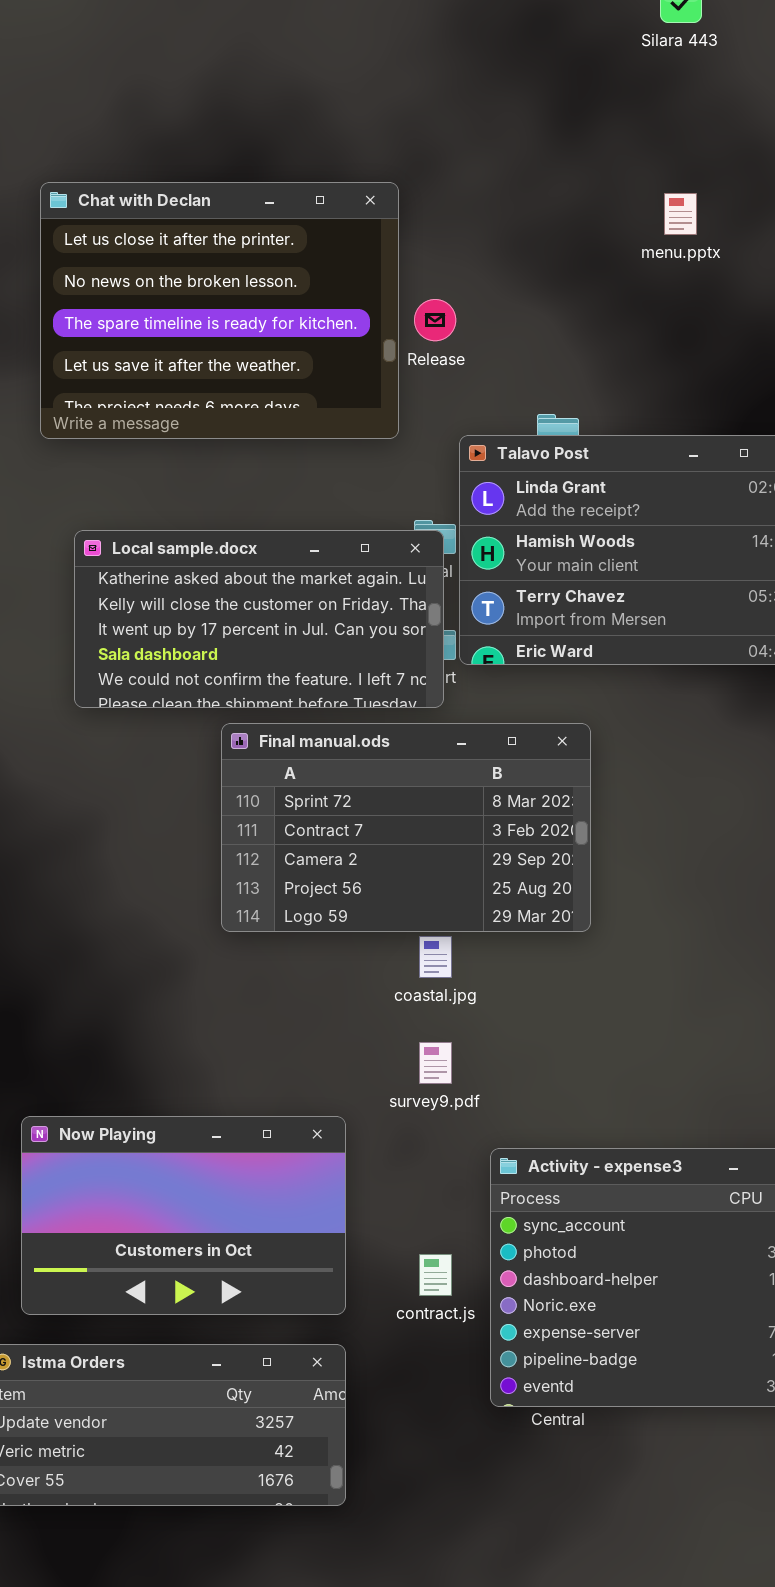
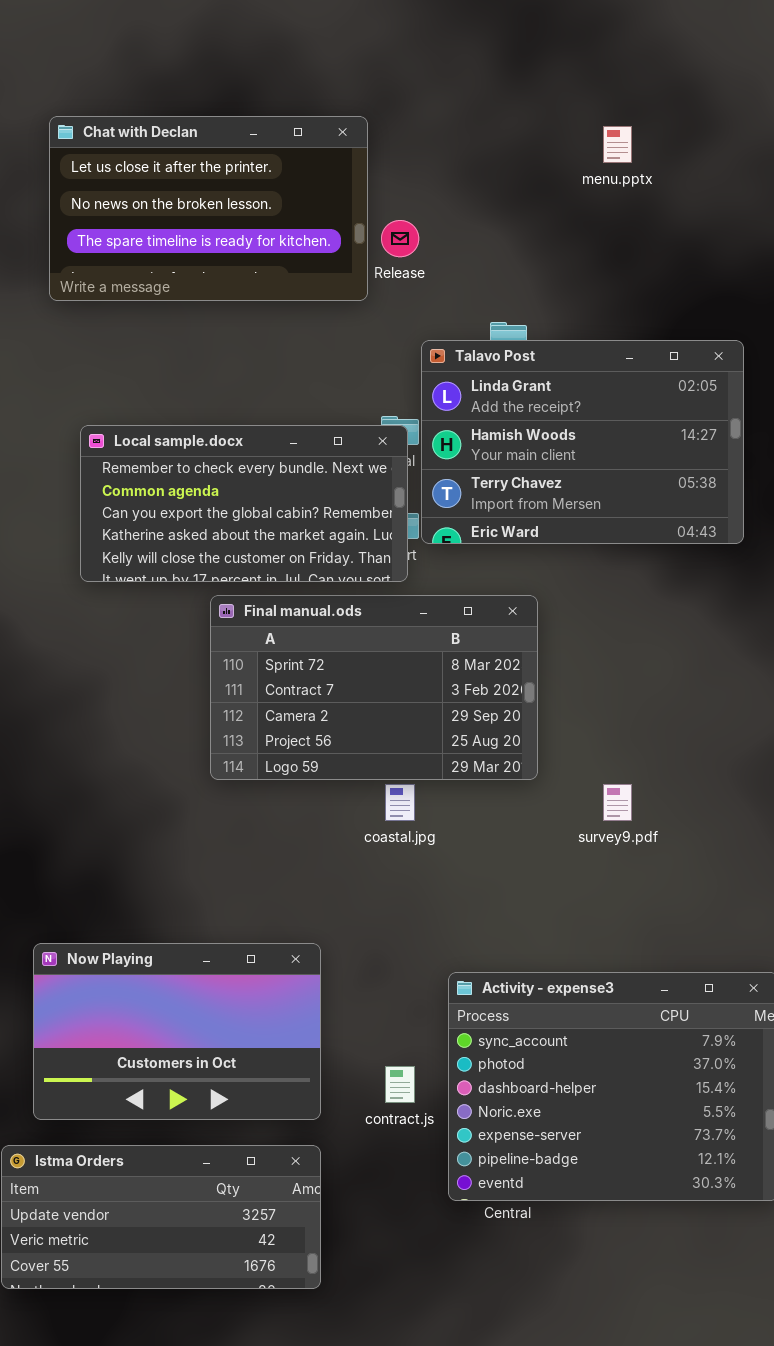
Chat with Declan: [40,182,399,439] -> [49,116,368,301], resized
Local sample.docx: [74,530,444,708] -> [80,425,408,582], scrolled up 3 rows
survey9.pdf: [419,1042,452,1084] -> [603,784,632,821], moved

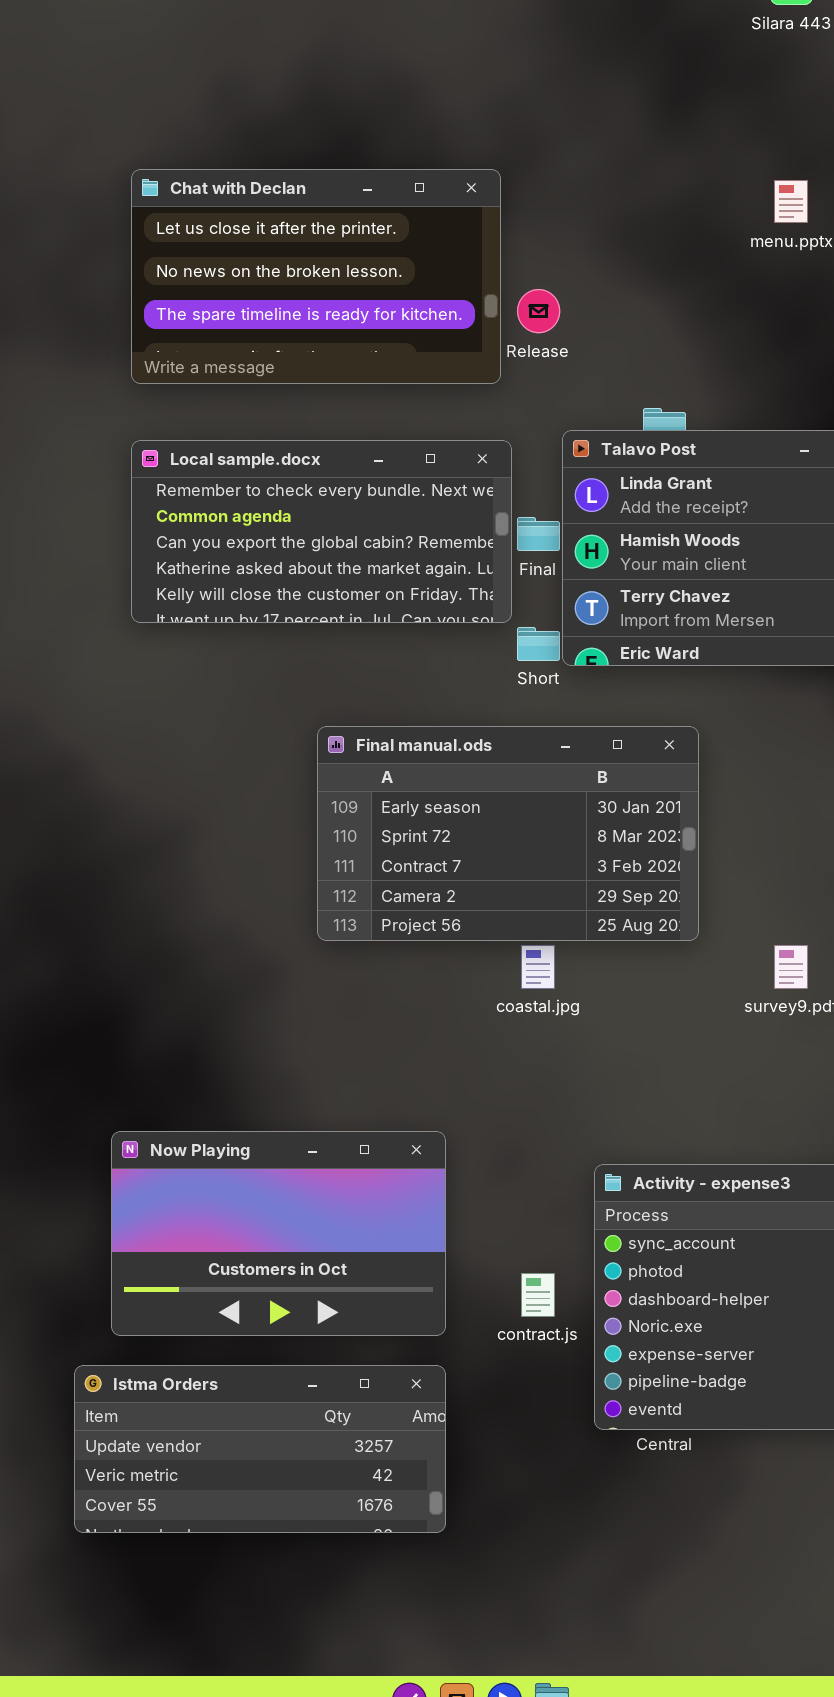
Local sample.docx: [80,425,408,582] -> [131,440,512,623], moved
Final manual.ods: [210,595,538,780] -> [317,726,699,941], scrolled up 1 row

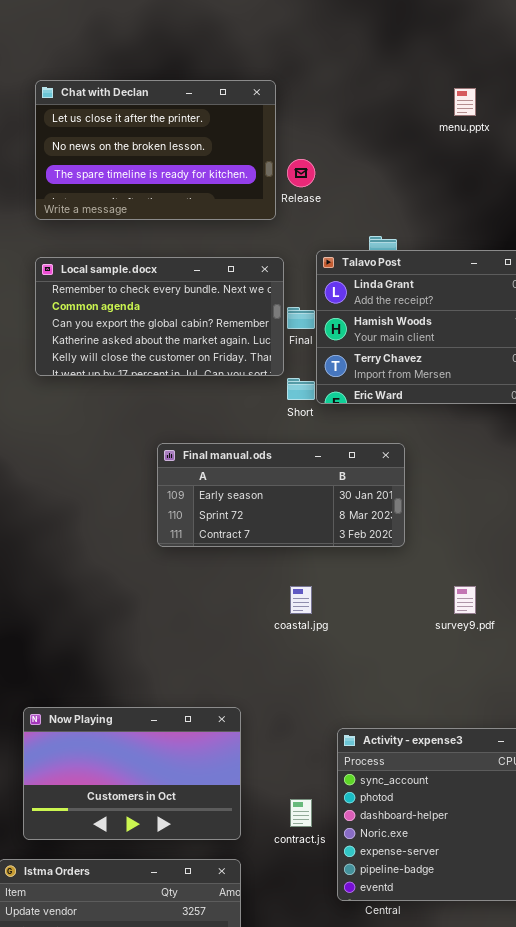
Final manual.ods: [317,726,699,941] -> [157,443,405,547], resized

